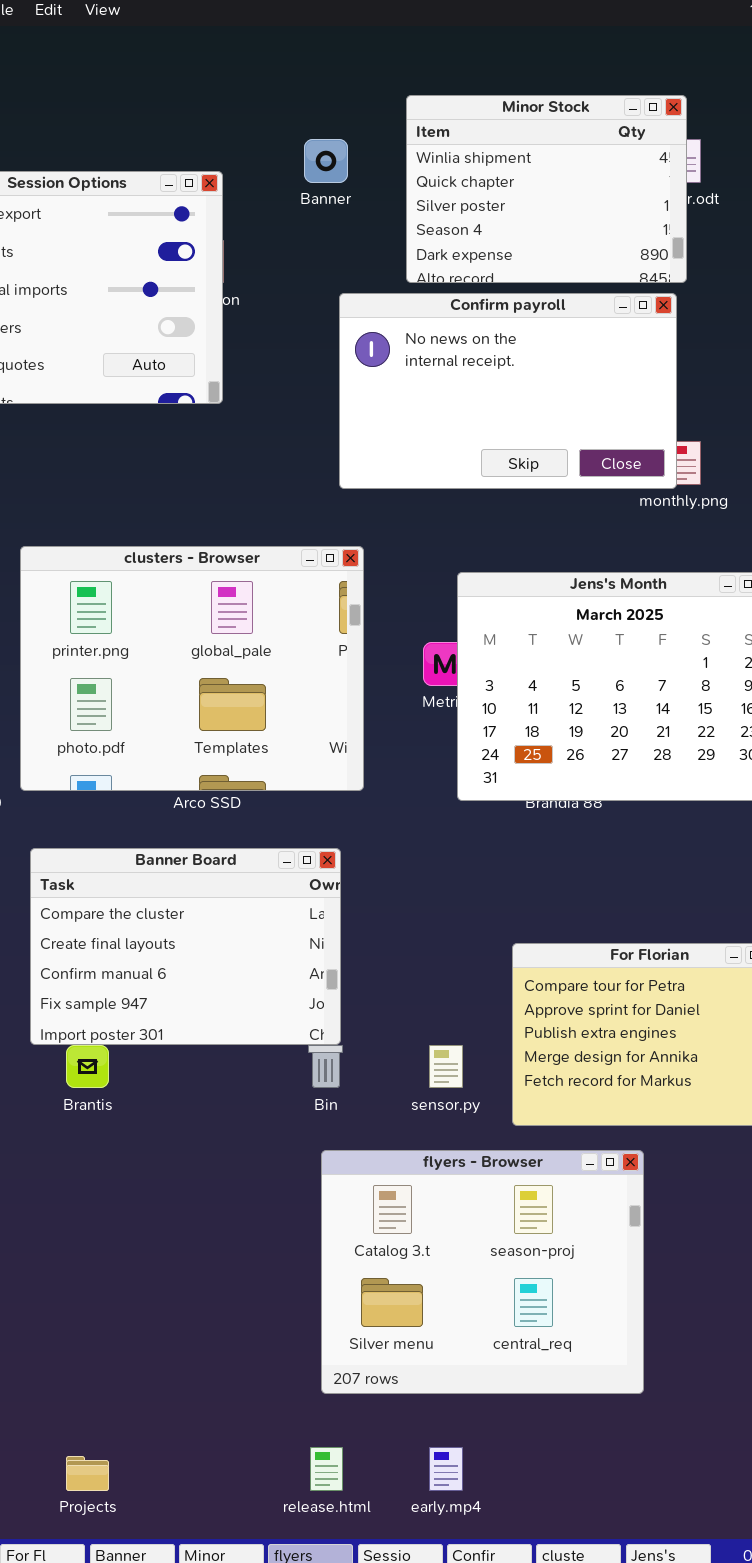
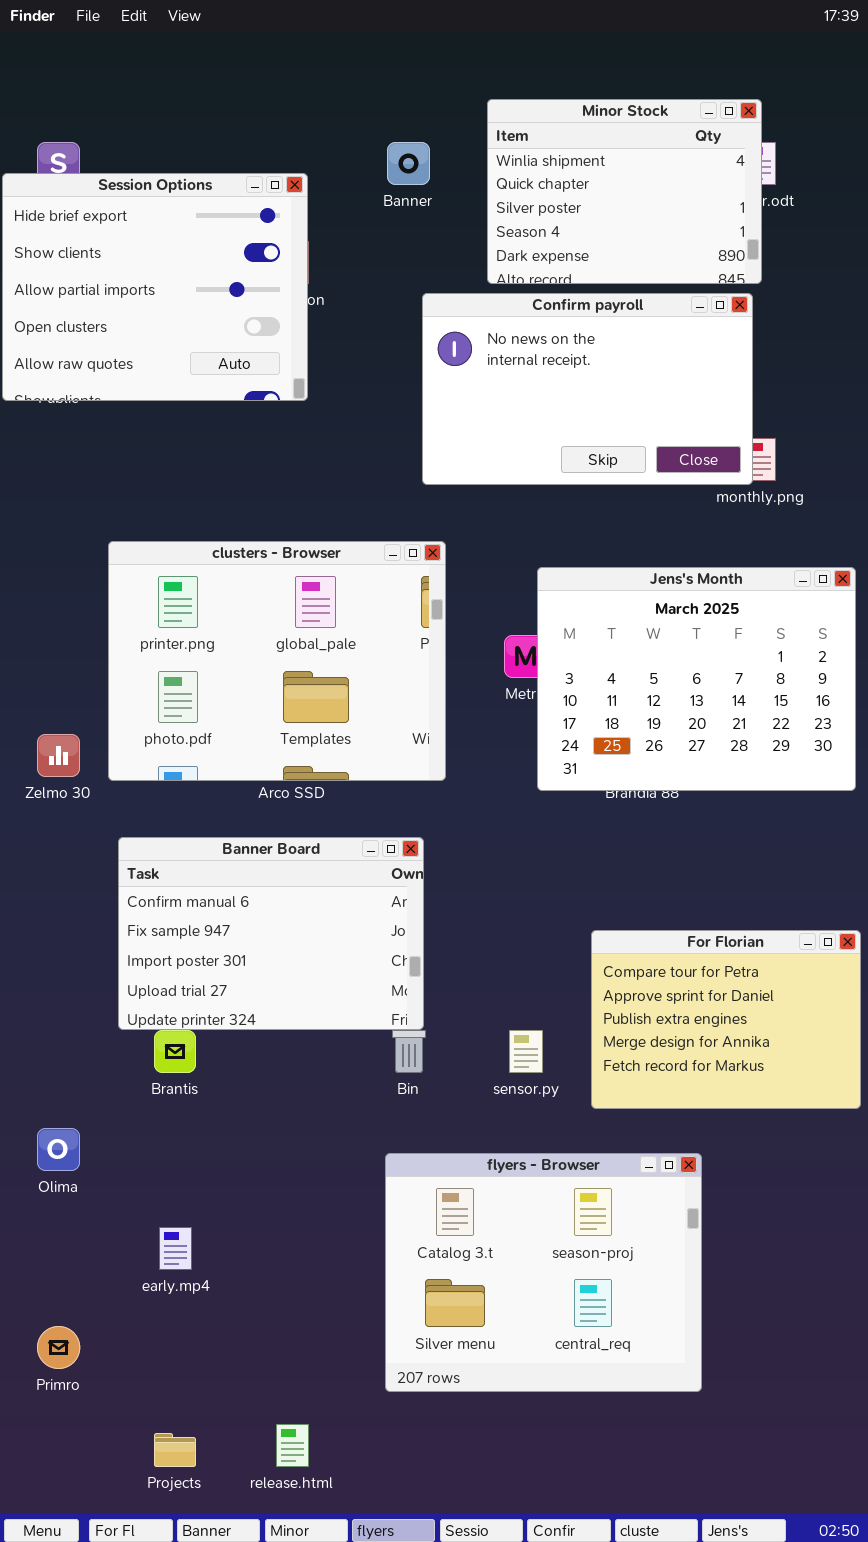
Banner Board: [30,848,341,1045] -> [118,837,424,1030], scrolled down 2 rows
flyers - Browser: [321,1150,644,1394] -> [385,1153,702,1392], moved
release.html: [310,1447,343,1491] -> [276,1424,309,1467], moved
early.mp4: [429,1447,463,1491] -> [159,1227,192,1270], moved

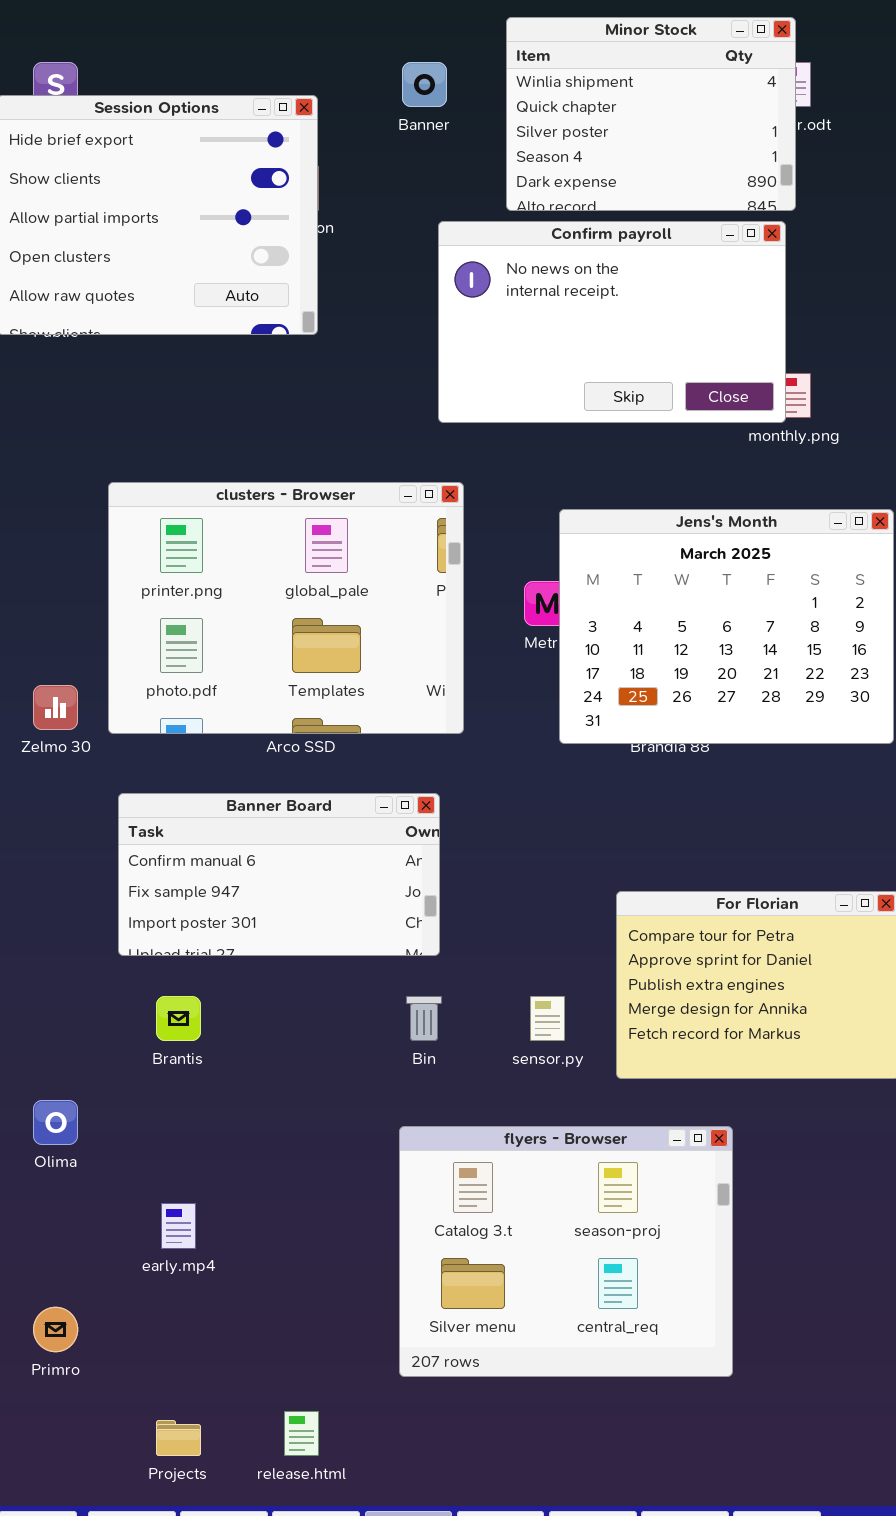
Banner Board: [118,837,424,1030] -> [118,793,440,956], resized

